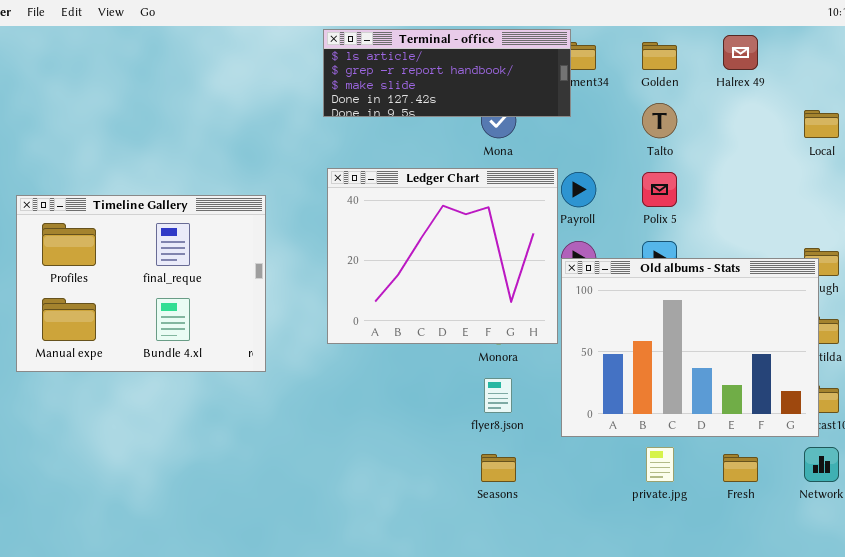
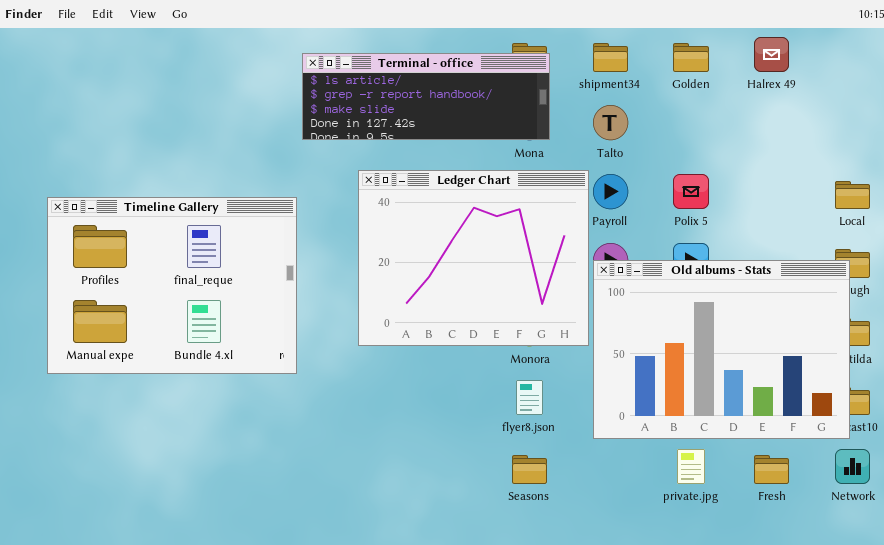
Terminal - office: [323,29,571,117] -> [302,53,550,140], moved
Talto: [642,103,677,138] -> [593,105,628,140], moved
Local: [804,110,839,138] -> [835,181,870,209], moved

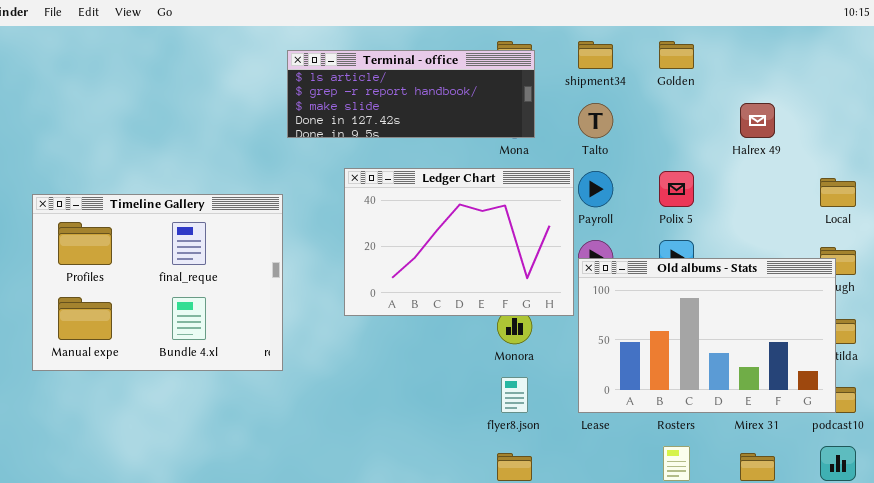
Halrex 49: [754,37,789,72] -> [740,103,775,138], moved
Ledger Chart: [358,170,589,346] -> [344,168,574,316], resized
Old albums - Stats: [593,260,850,439] -> [578,258,836,413], resized

